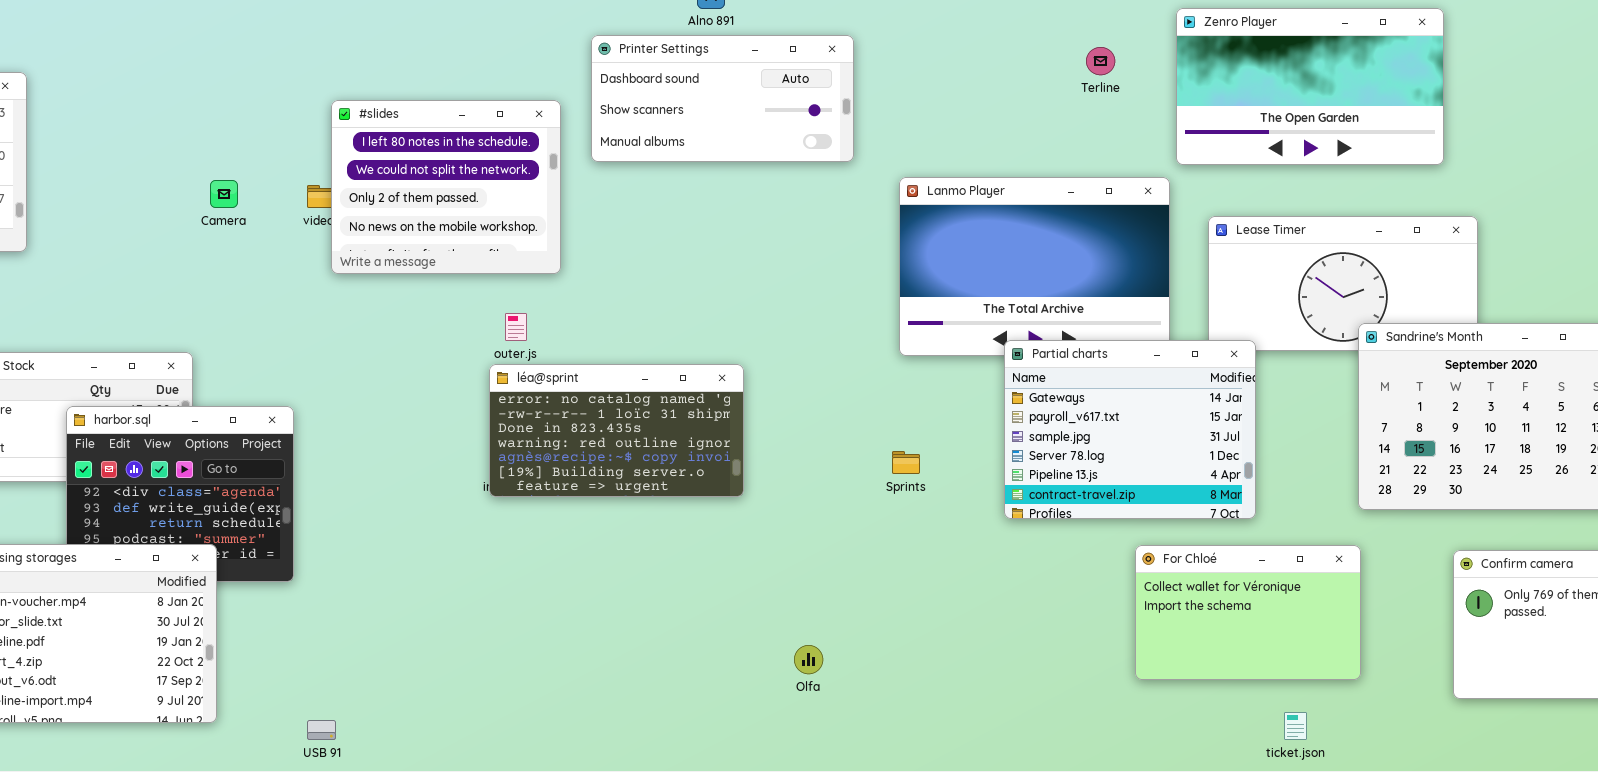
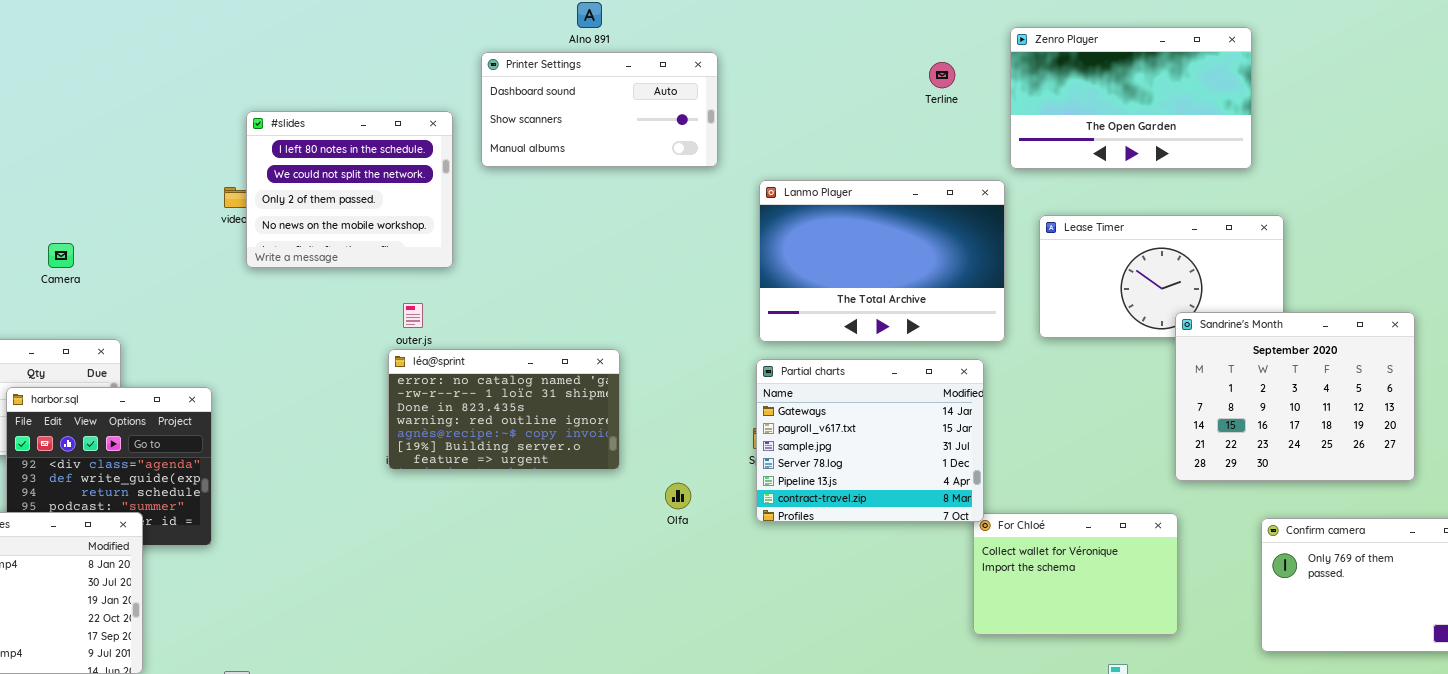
Camera: [210,180,238,208] -> [48,243,74,268], moved
Partial charts: [1004,340,1256,519] -> [756,359,984,522], moved
Olfa: [794,645,823,674] -> [665,483,691,509], moved

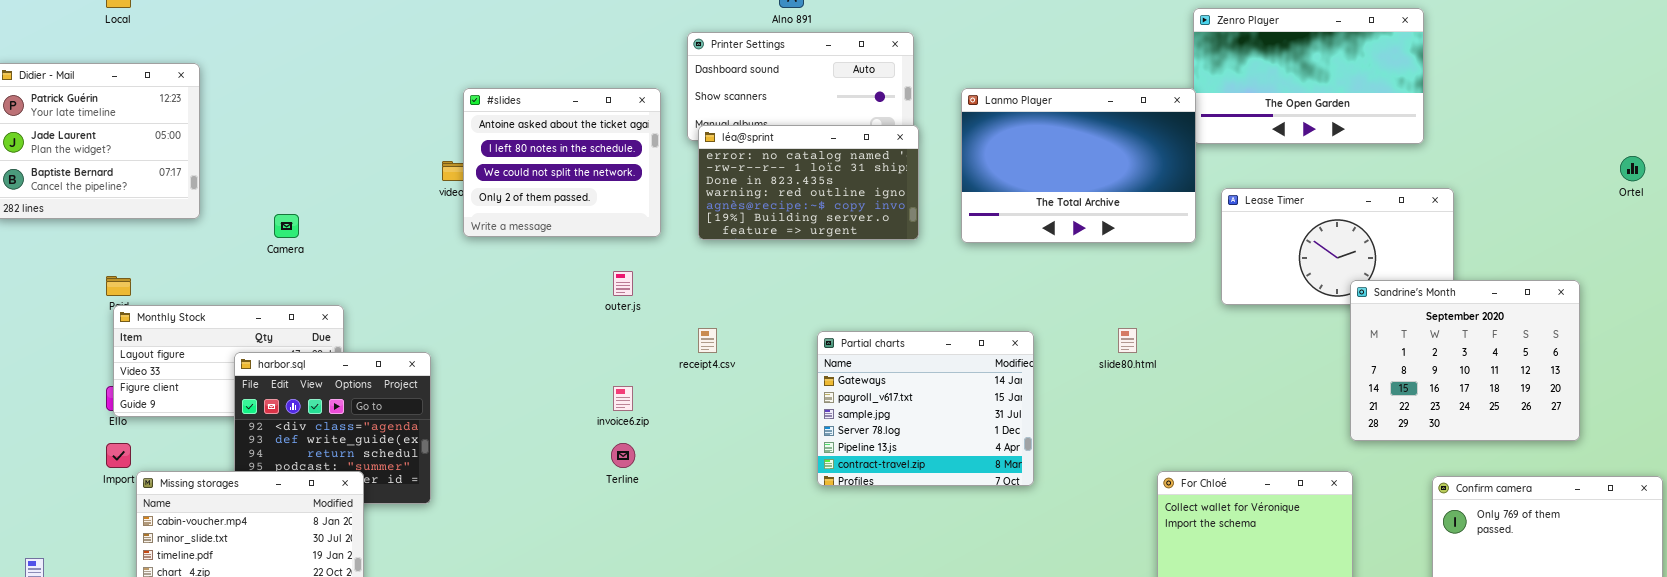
Terline: [929,62,955,88] -> [611,443,635,468], moved
#slides: [246,111,453,268] -> [463,88,661,237], scrolled up 1 row
Lanmo Player: [759,180,1005,342] -> [961,88,1196,243], moved
léa@sprint: [388,349,620,470] -> [698,125,919,240], moved
Partial charts: [756,359,984,522] -> [817,331,1034,486], moved

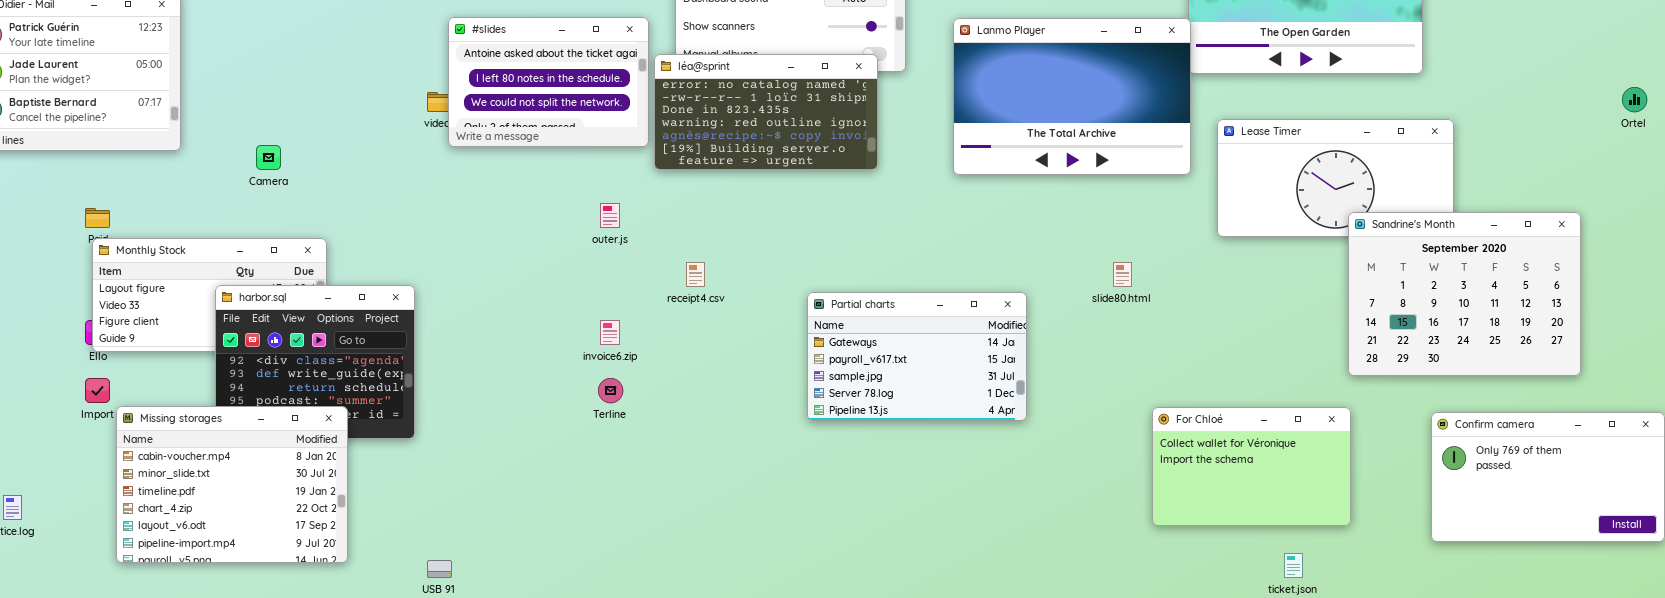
#slides: [463,88,661,237] -> [448,17,649,147], resized
léa@sprint: [698,125,919,240] -> [654,54,878,170], moved
Partial charts: [817,331,1034,486] -> [807,292,1027,421], resized

